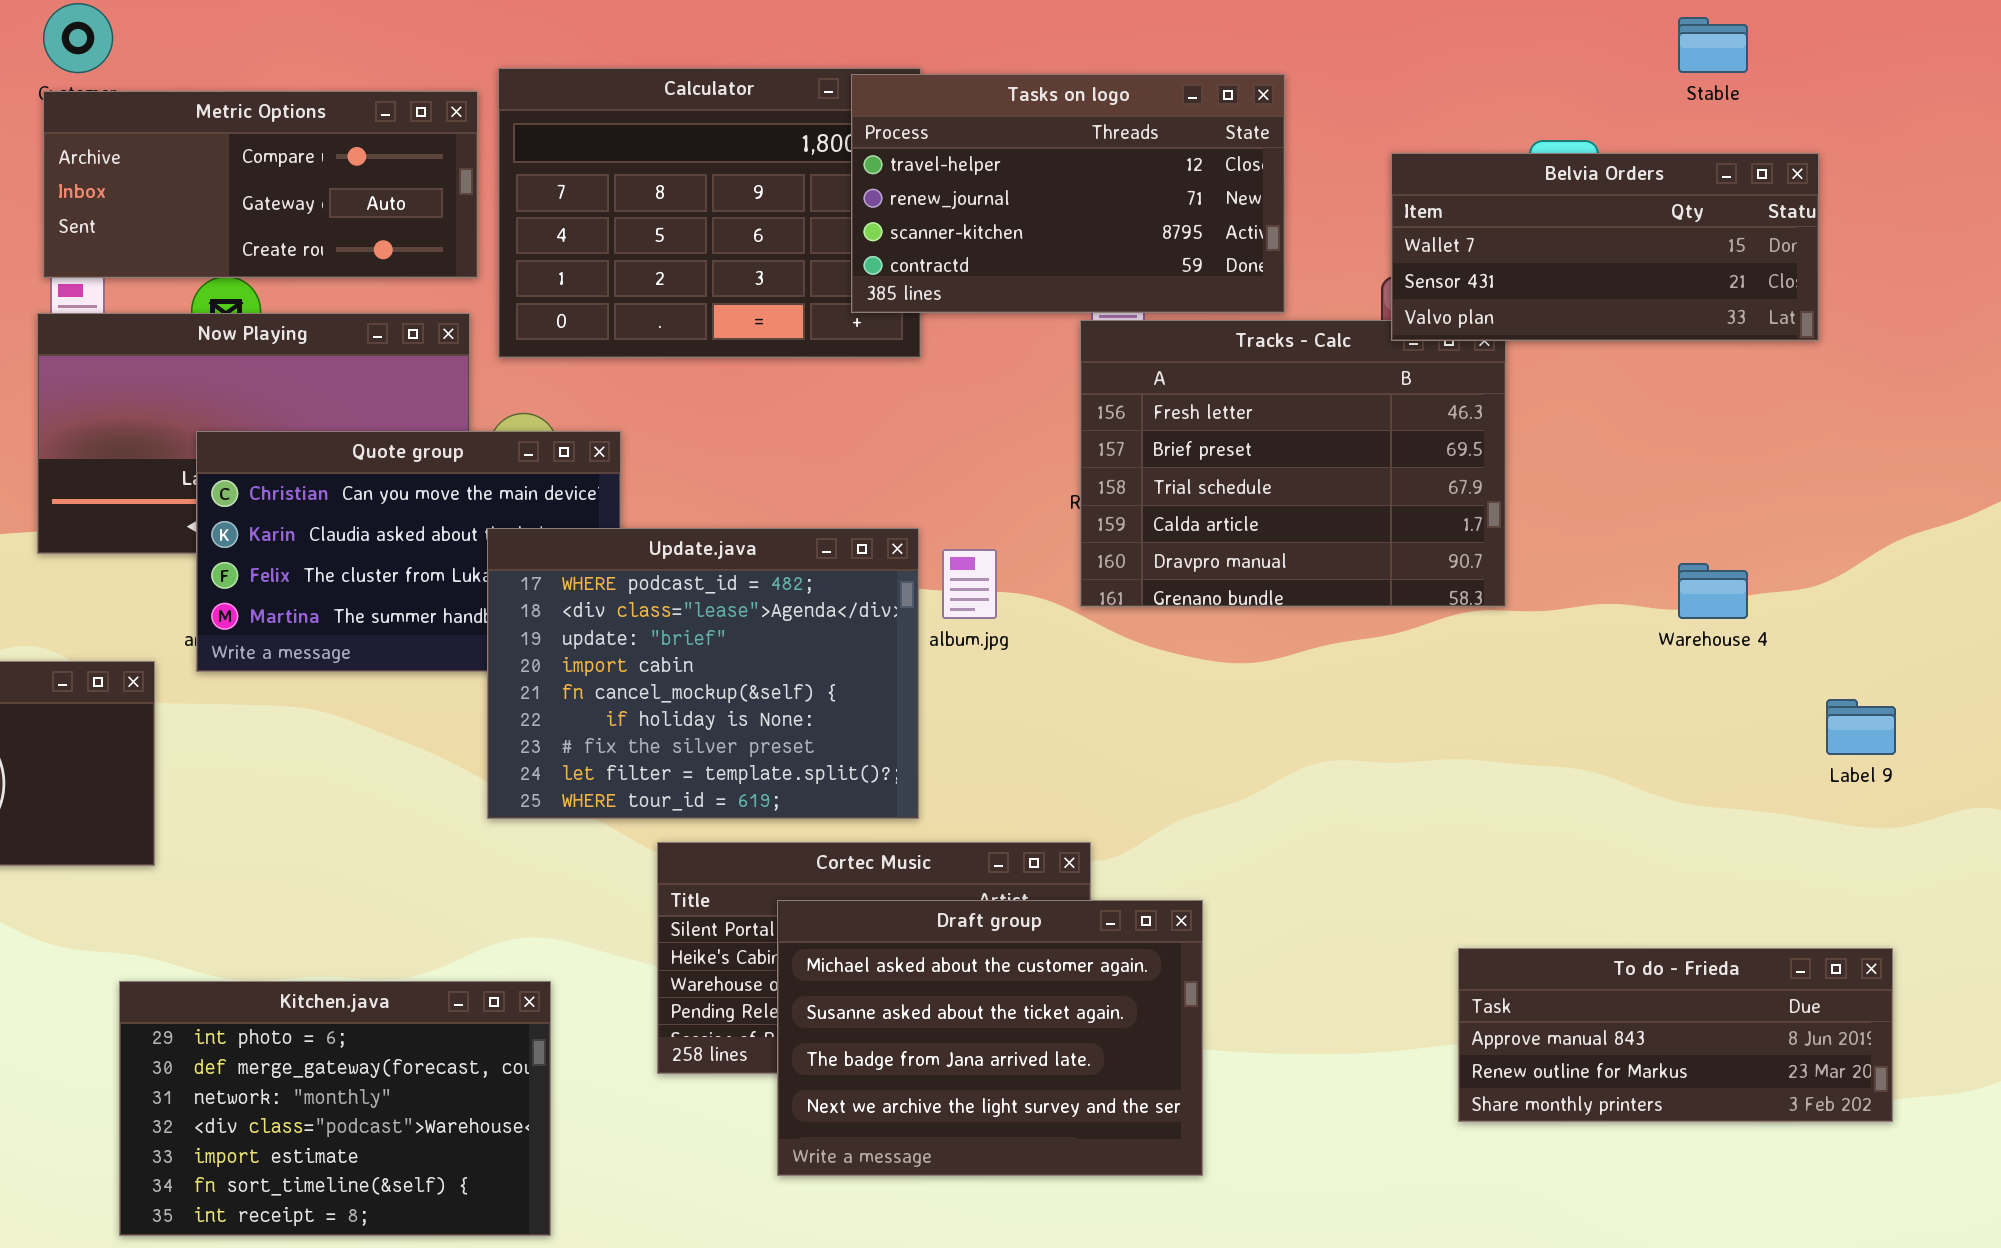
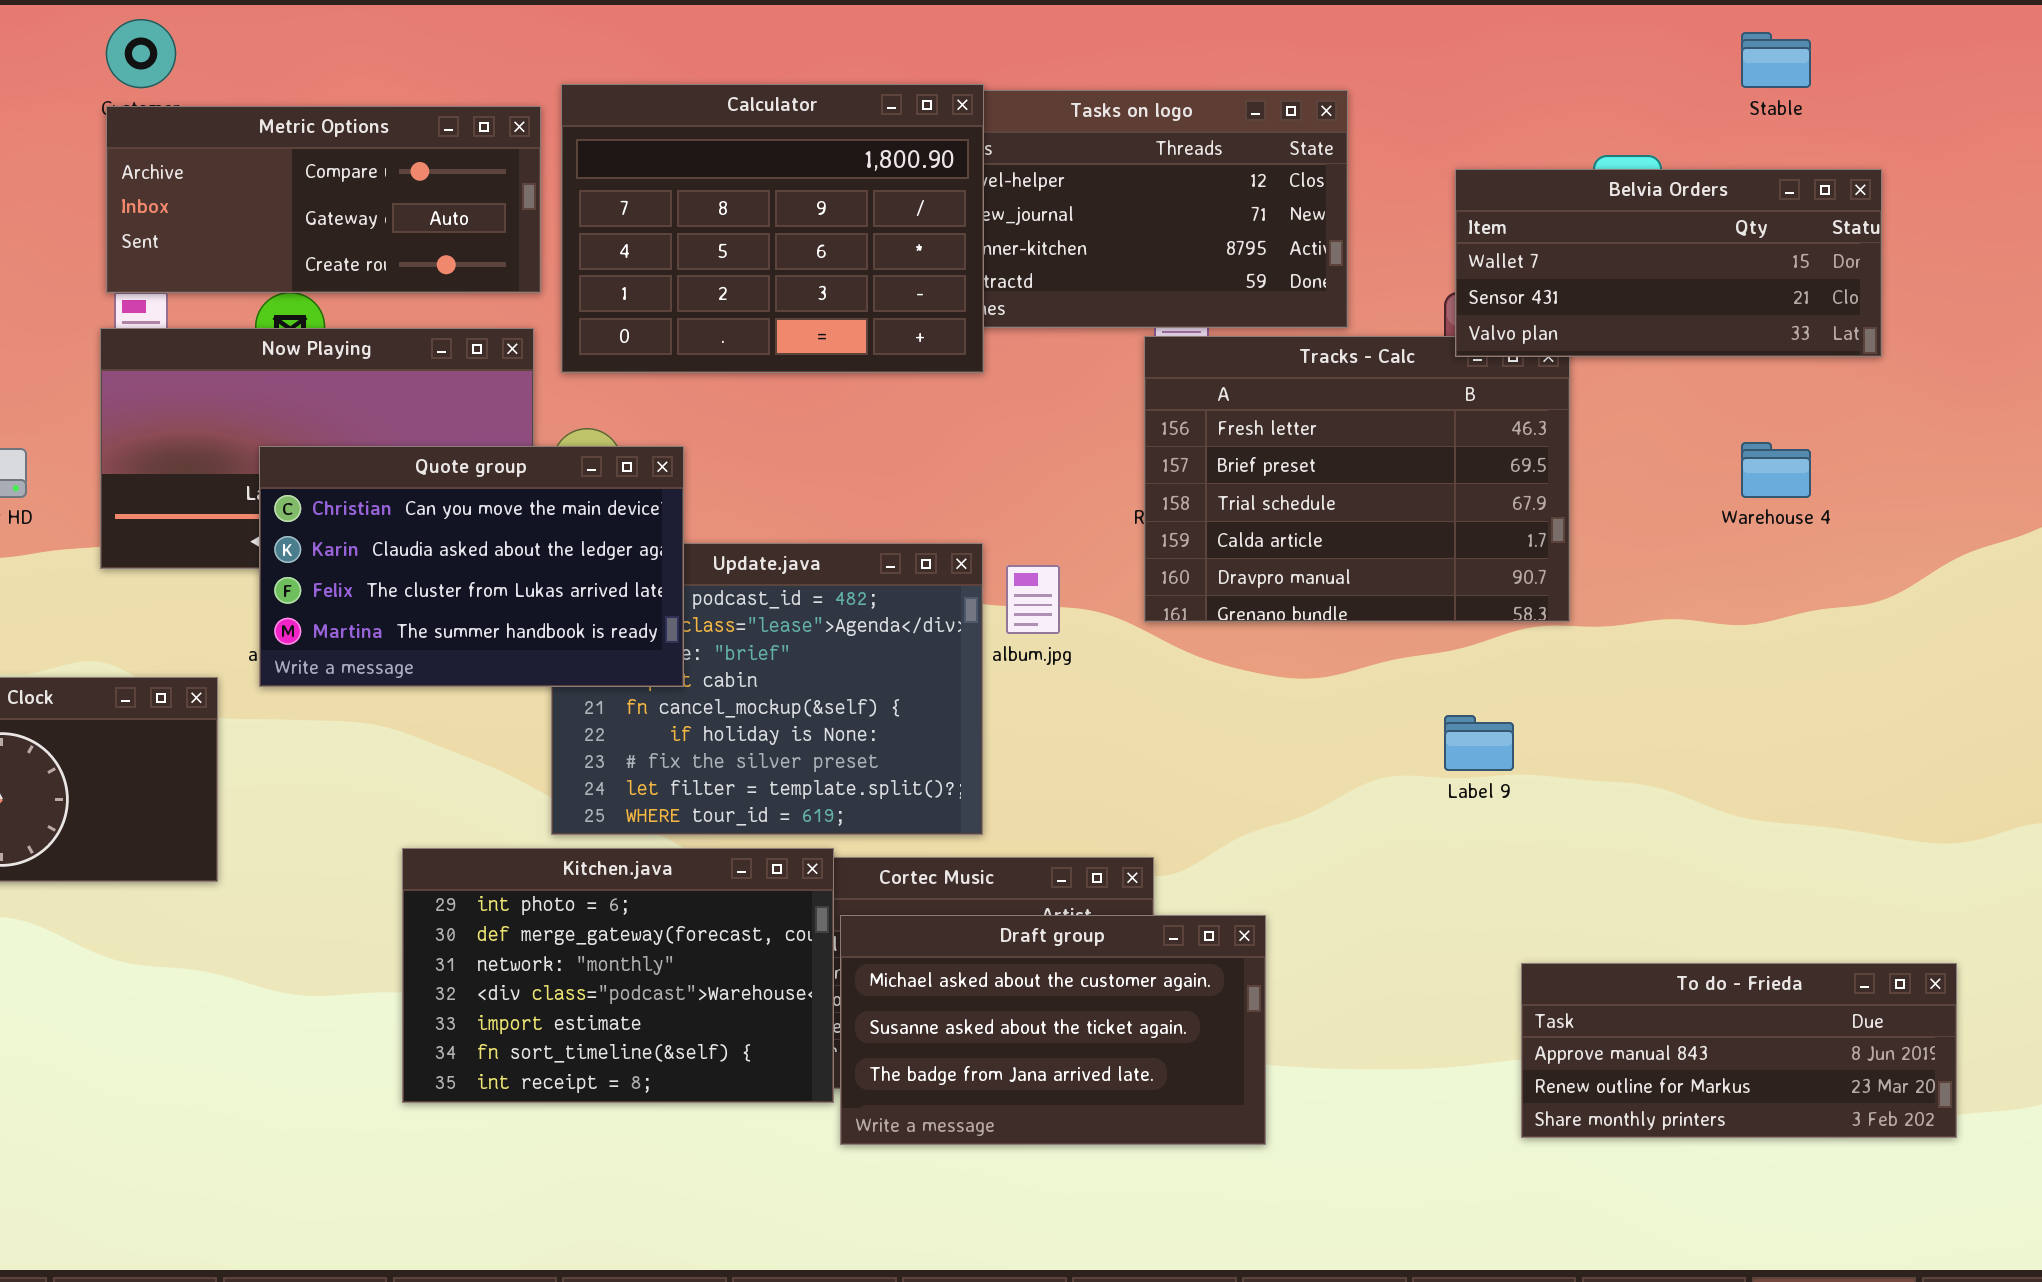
Calculator: [498,68,921,358] -> [561,84,984,373], raised
Quote group: [196,431,621,672] -> [259,446,684,687], raised
Warehouse 4: [1678,563,1748,619] -> [1741,442,1811,498], moved
Label 9: [1826,699,1896,755] -> [1444,715,1514,771], moved
Draft group: [777,900,1203,1176] -> [840,915,1266,1145], resized
Kitchen.java: [119,981,551,1236] -> [402,848,834,1103], moved

